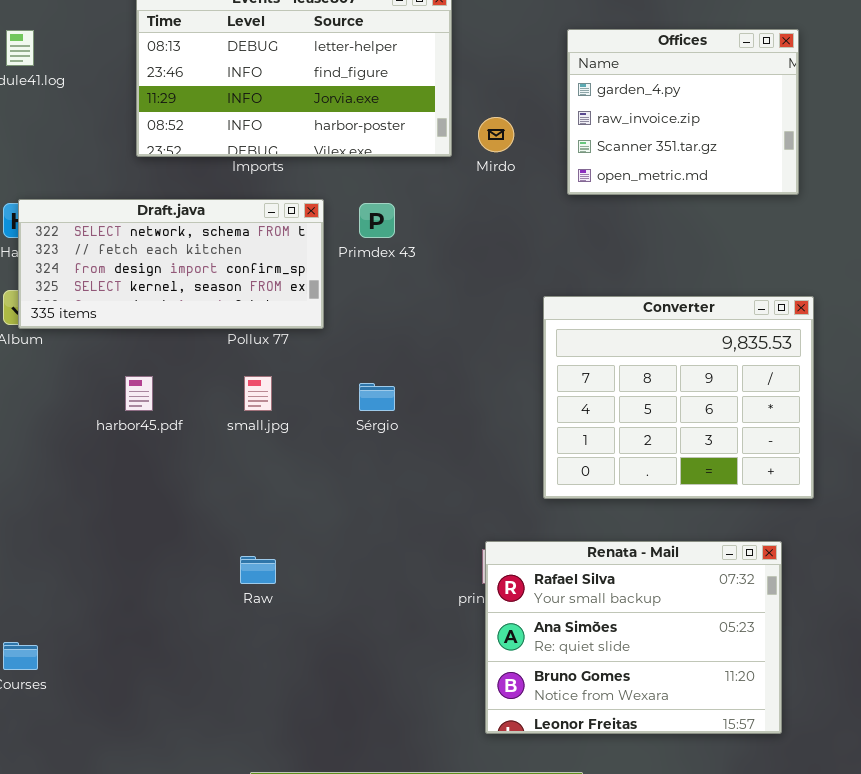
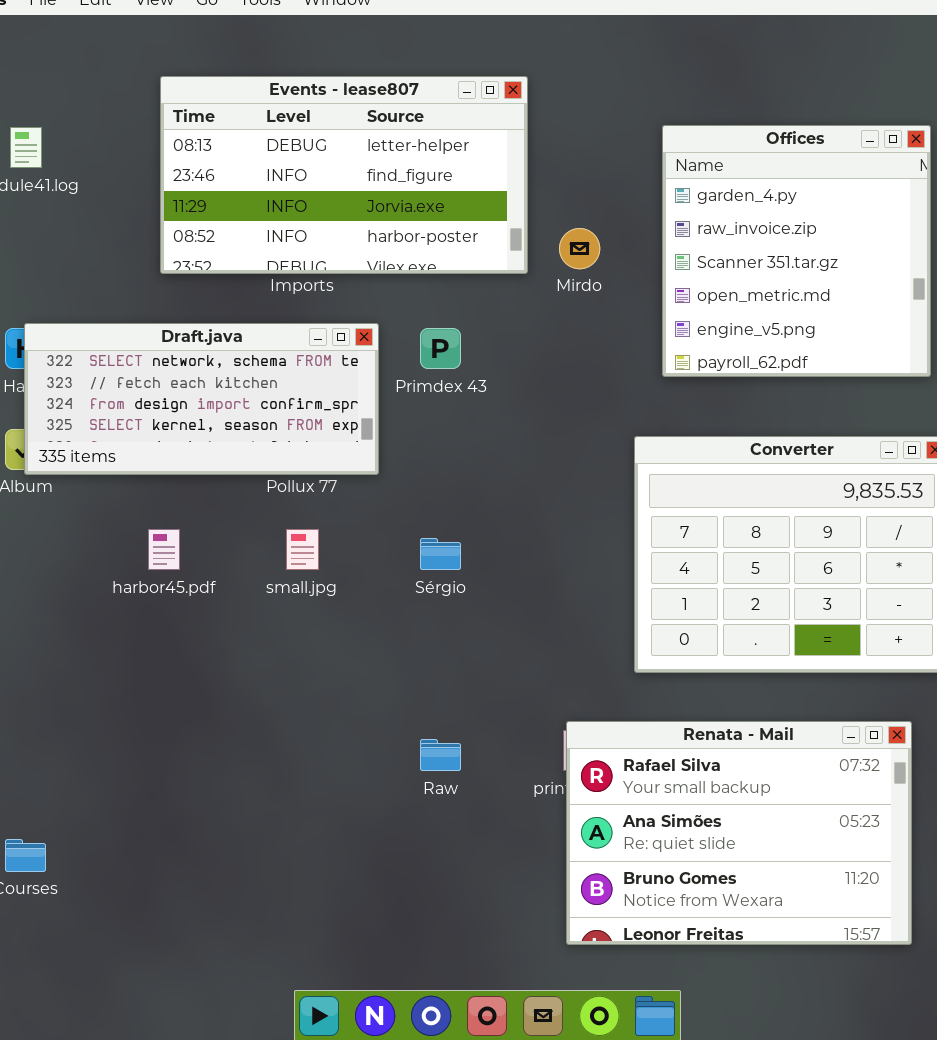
Offices: [567,29,799,195] -> [662,125,931,377], resized
Raw: [240,556,276,584] -> [420,739,461,771], moved

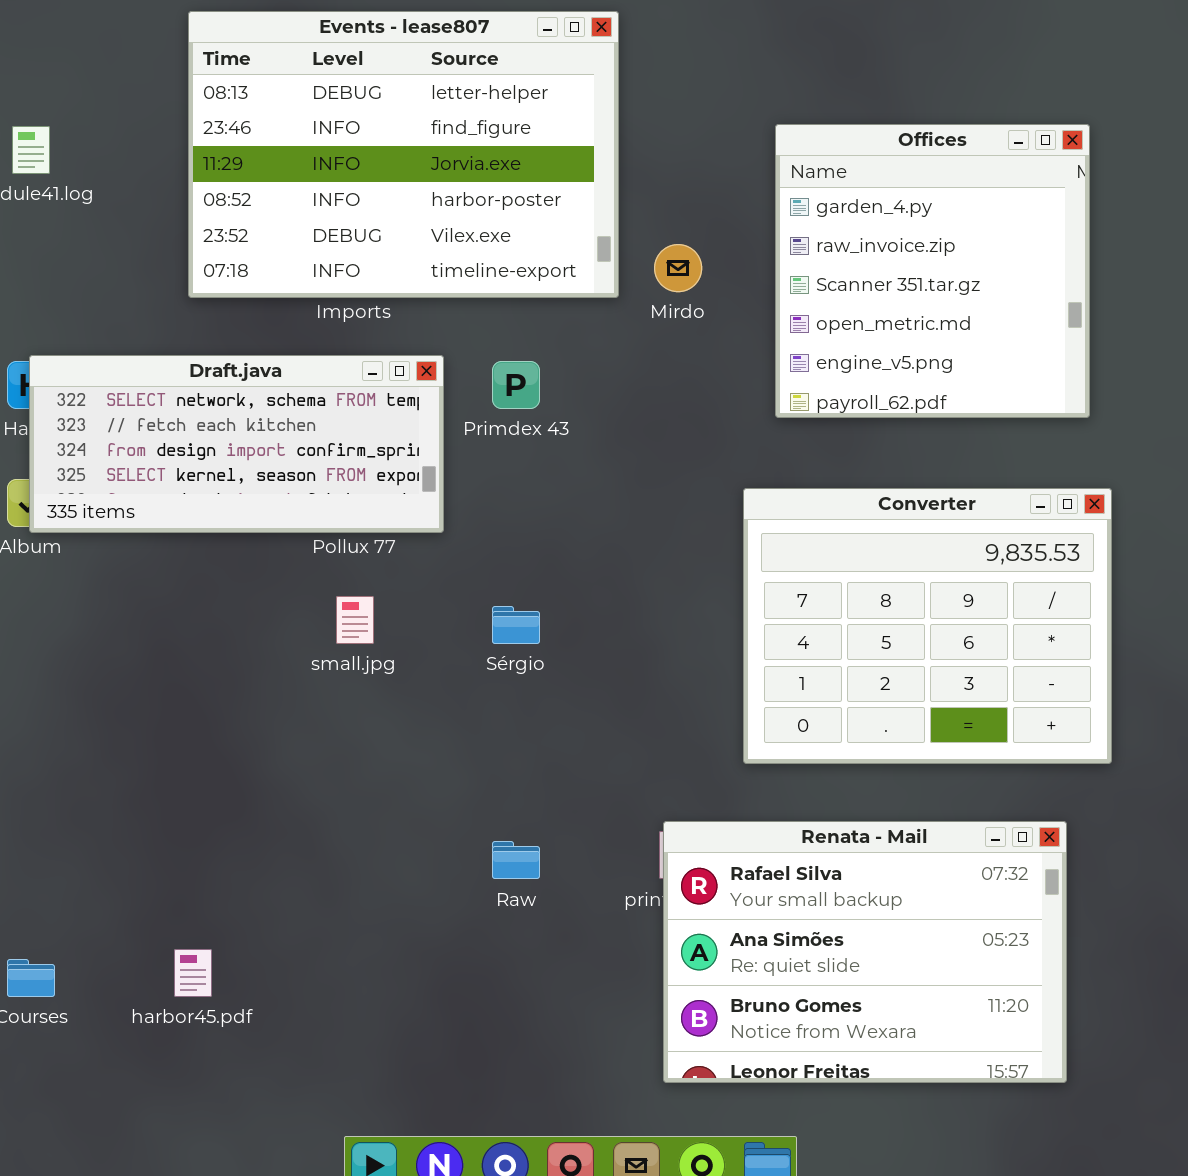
Events - lease807: [160,76,528,274] -> [188,11,619,298], resized
harbor45.pdf: [148,529,180,570] -> [174,949,212,997], moved

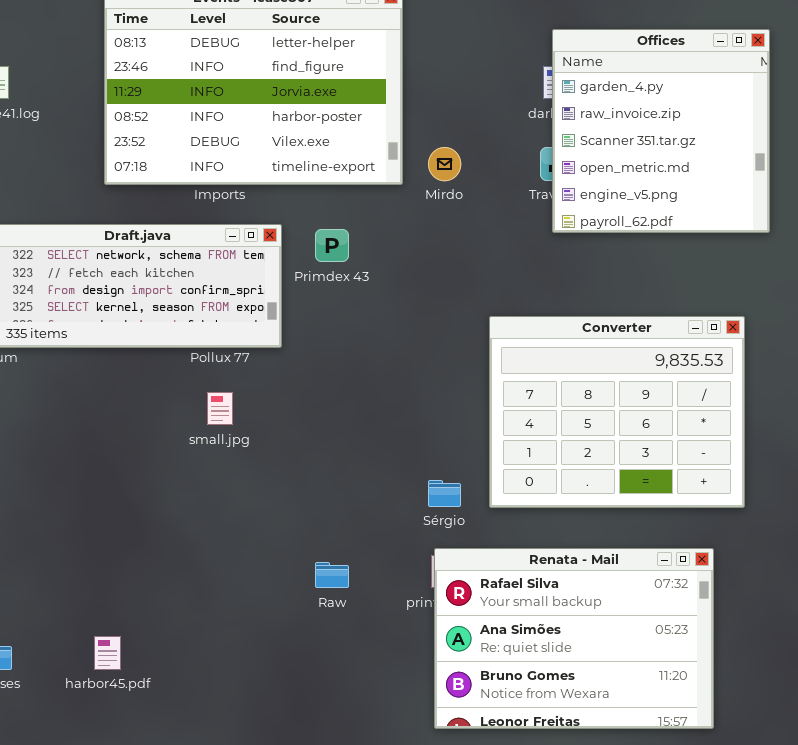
Offices: [775,124,1090,418] -> [552,29,770,233], moved
Sérgio: [492,606,540,644] -> [428,480,461,507], moved

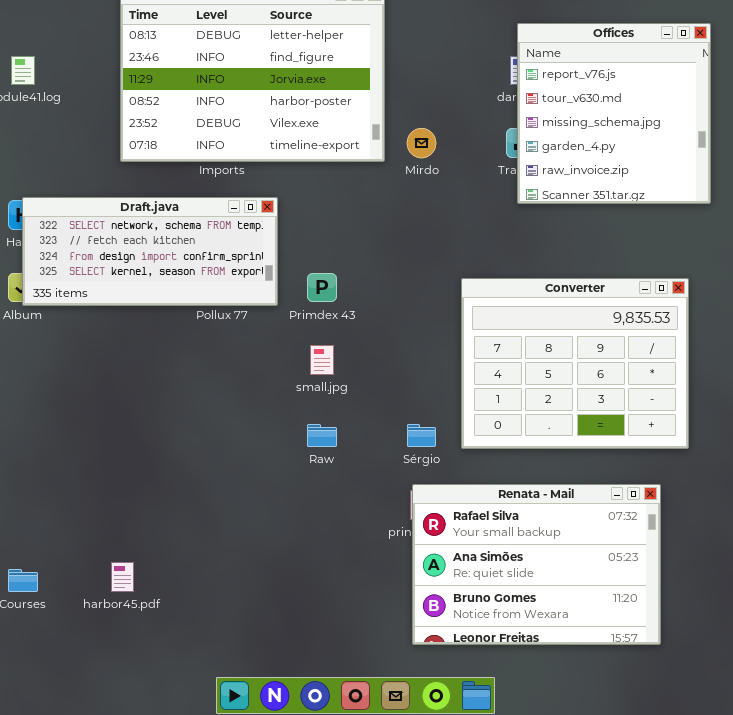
Offices: [552,29,770,233] -> [517,23,711,204], scrolled up 3 rows
Primdex 43: [315,229,349,262] -> [307,273,337,302], moved
small.jpg: [207,392,233,425] -> [310,345,334,375], moved
Raw: [315,562,349,588] -> [307,424,337,447], moved

